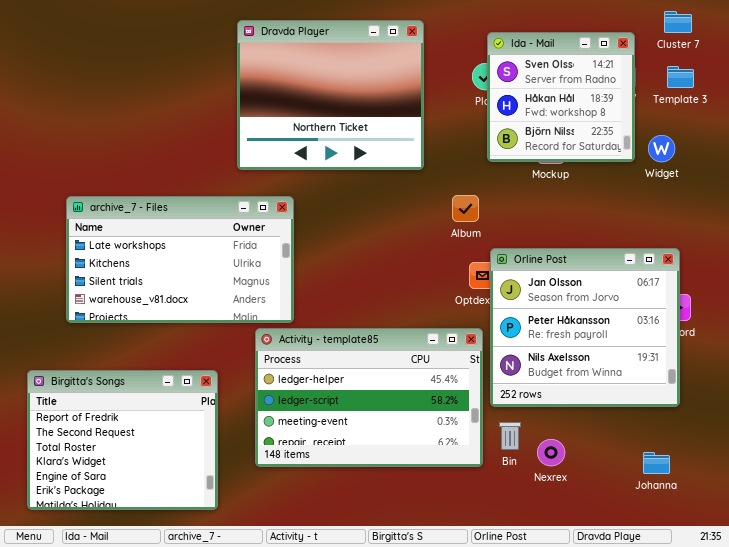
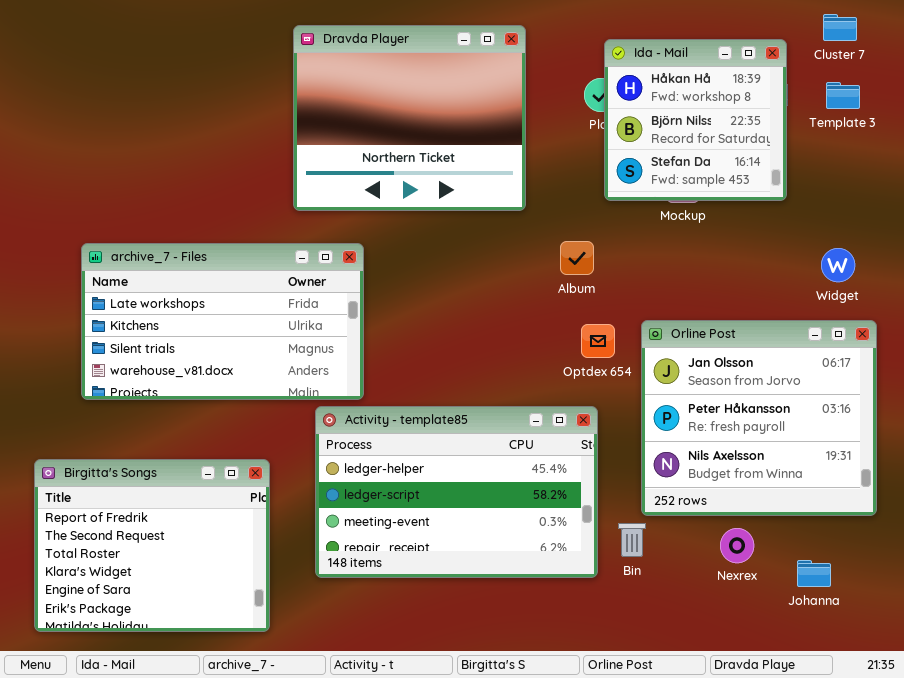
Ida - Mail: [487,32,635,162] -> [604,39,787,201], scrolled down 1 row
Widget: [648,135,675,162] -> [821,248,855,282], moved
Orline Post: [490,248,680,407] -> [641,320,877,516], moved
Nexrex: [537,439,565,466] -> [720,528,754,563], moved

